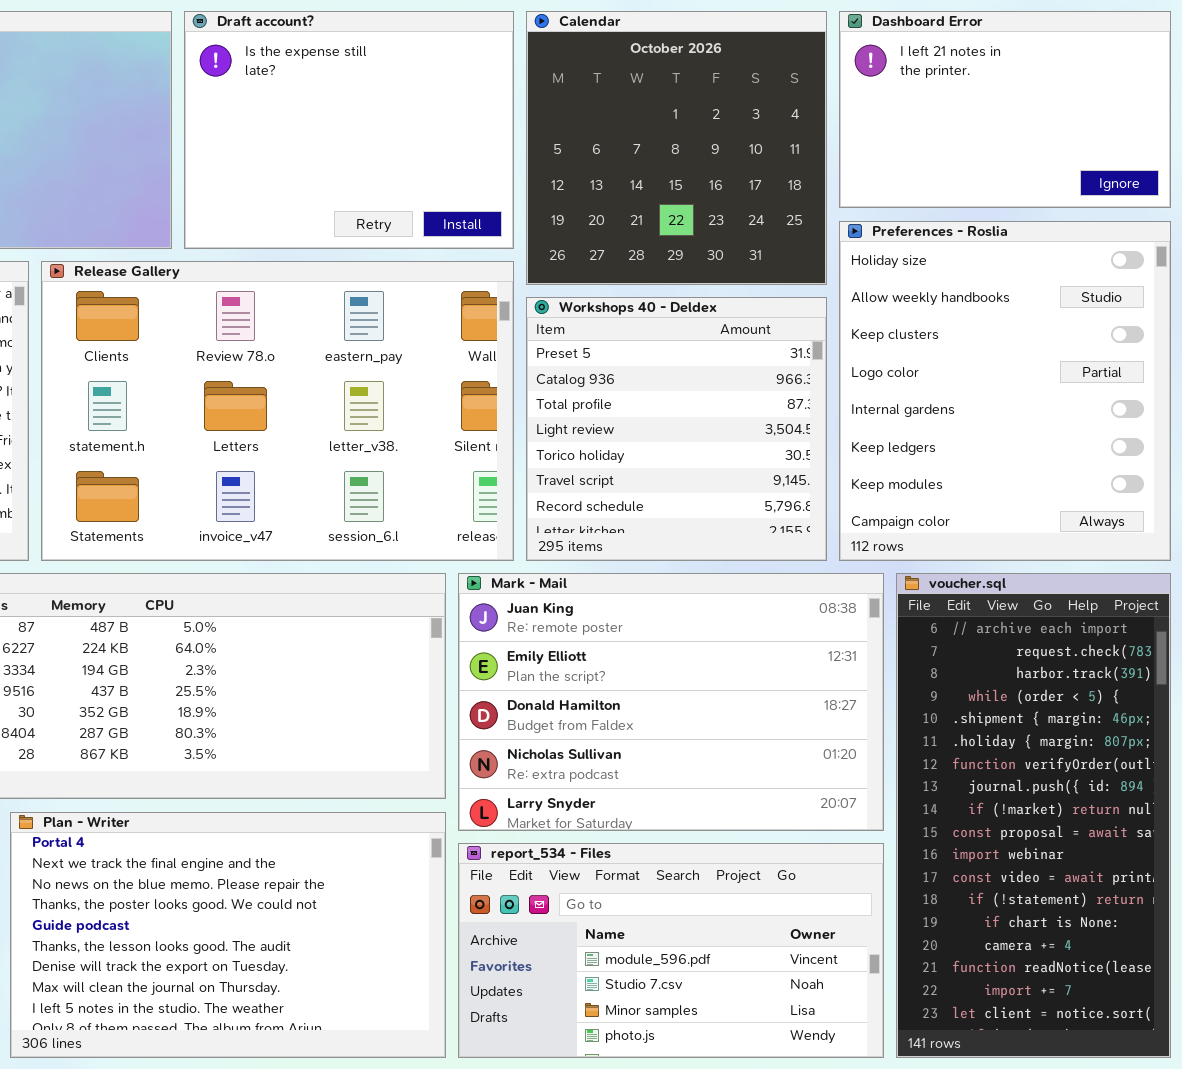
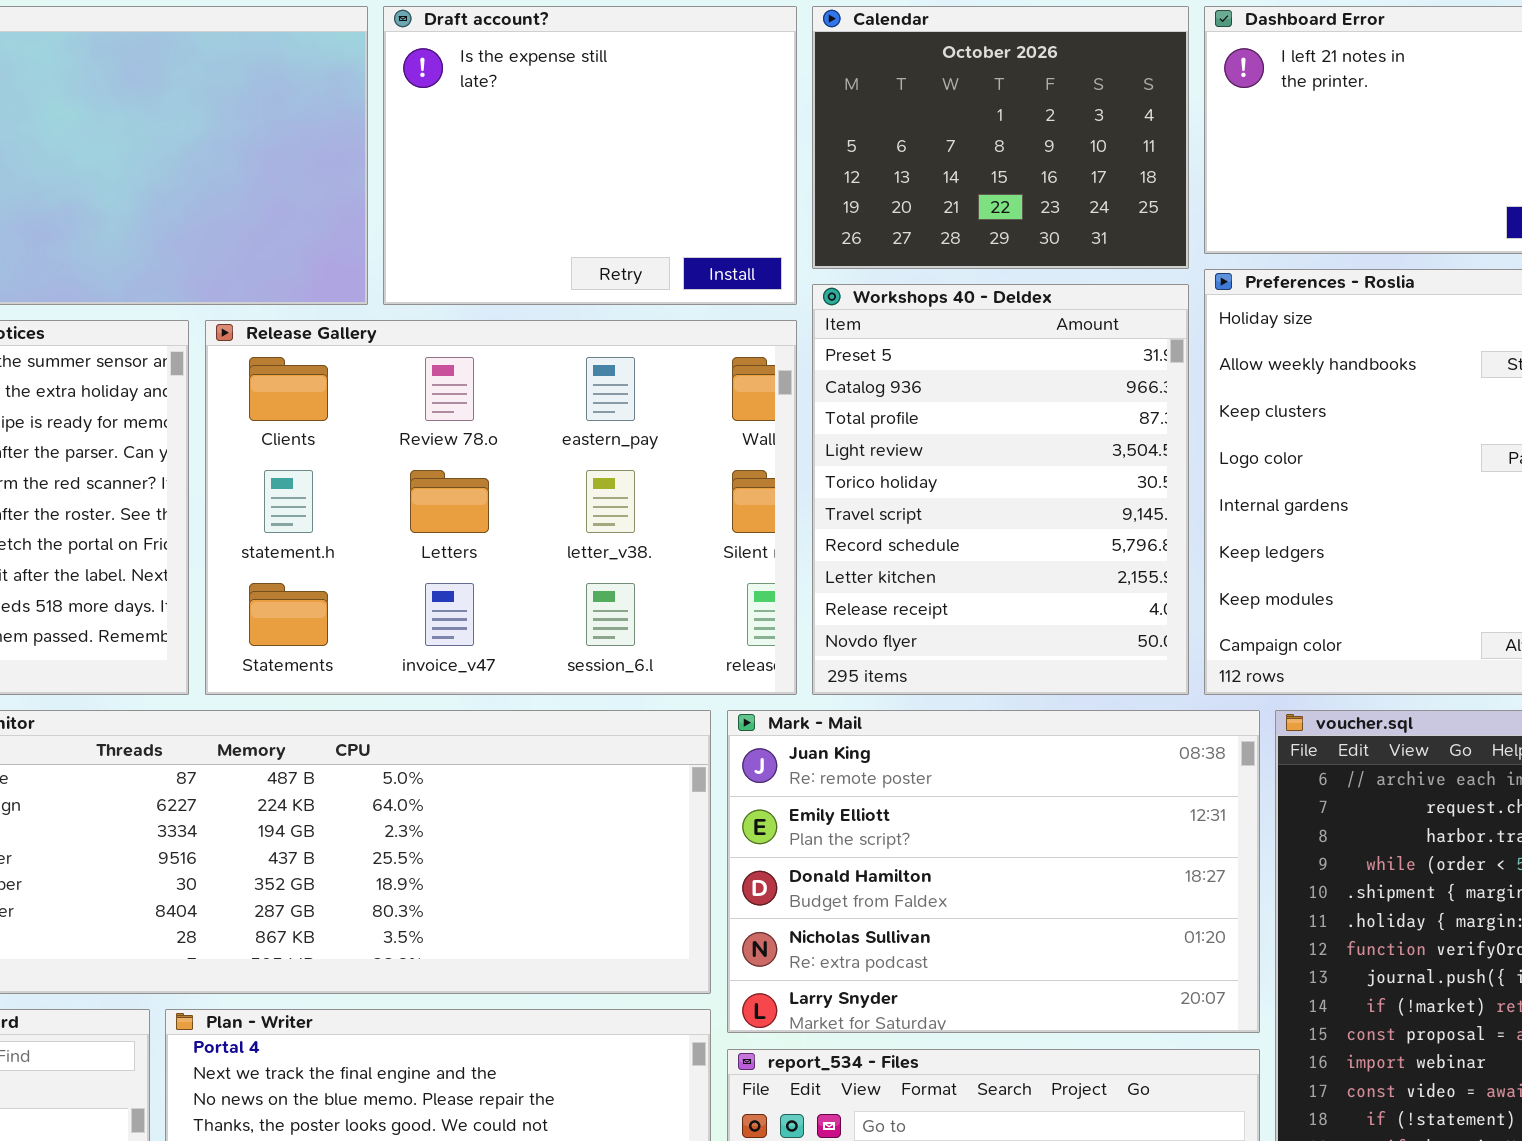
Calendar: [526,11,827,285] -> [812,6,1189,269], resized
Workshops 40 - Deldex: [526,297,827,561] -> [812,284,1189,695], resized

